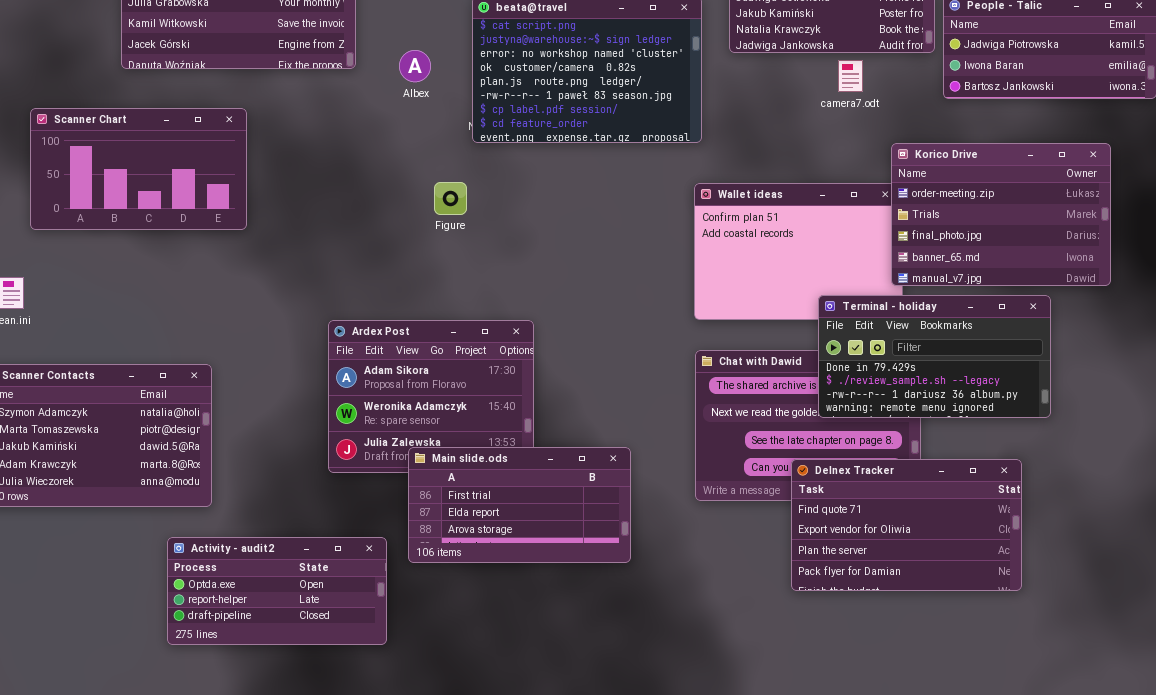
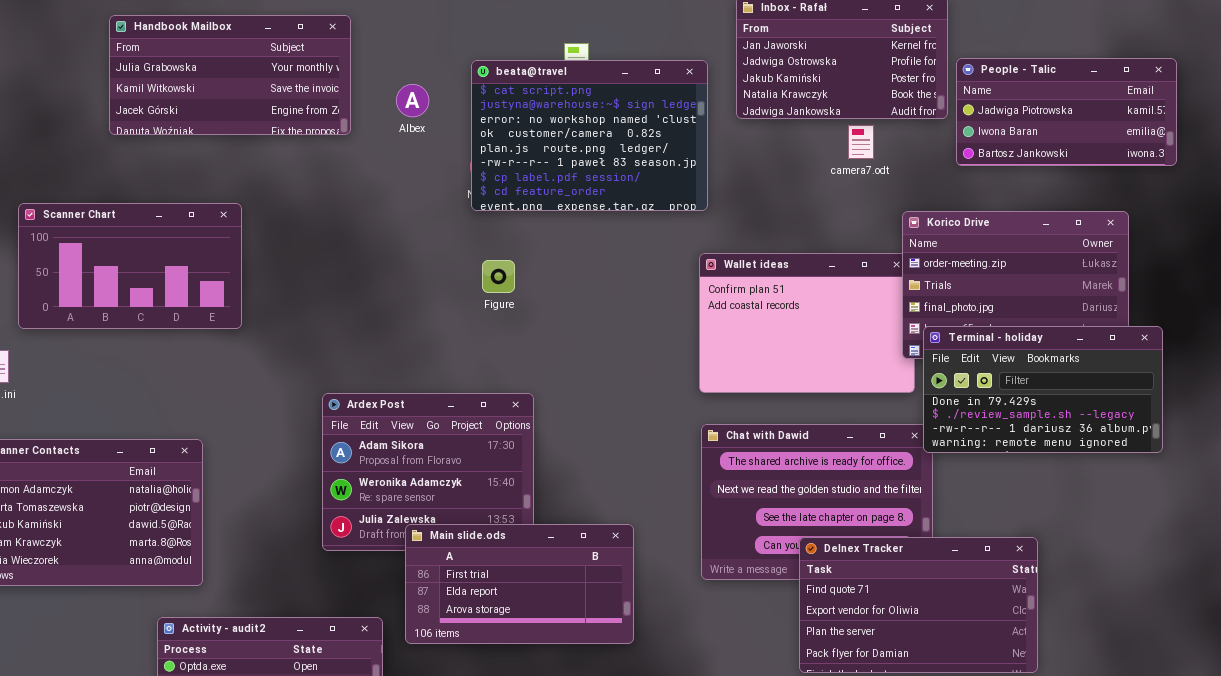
Albex: [399,50,431,82] -> [396,84,429,117], moved
Scanner Chart: [30,108,247,230] -> [18,203,242,329], moved
Figure: [434,182,467,215] -> [482,260,515,293], moved
Terminal - holiday: [818,295,1051,418] -> [923,326,1163,453], moved

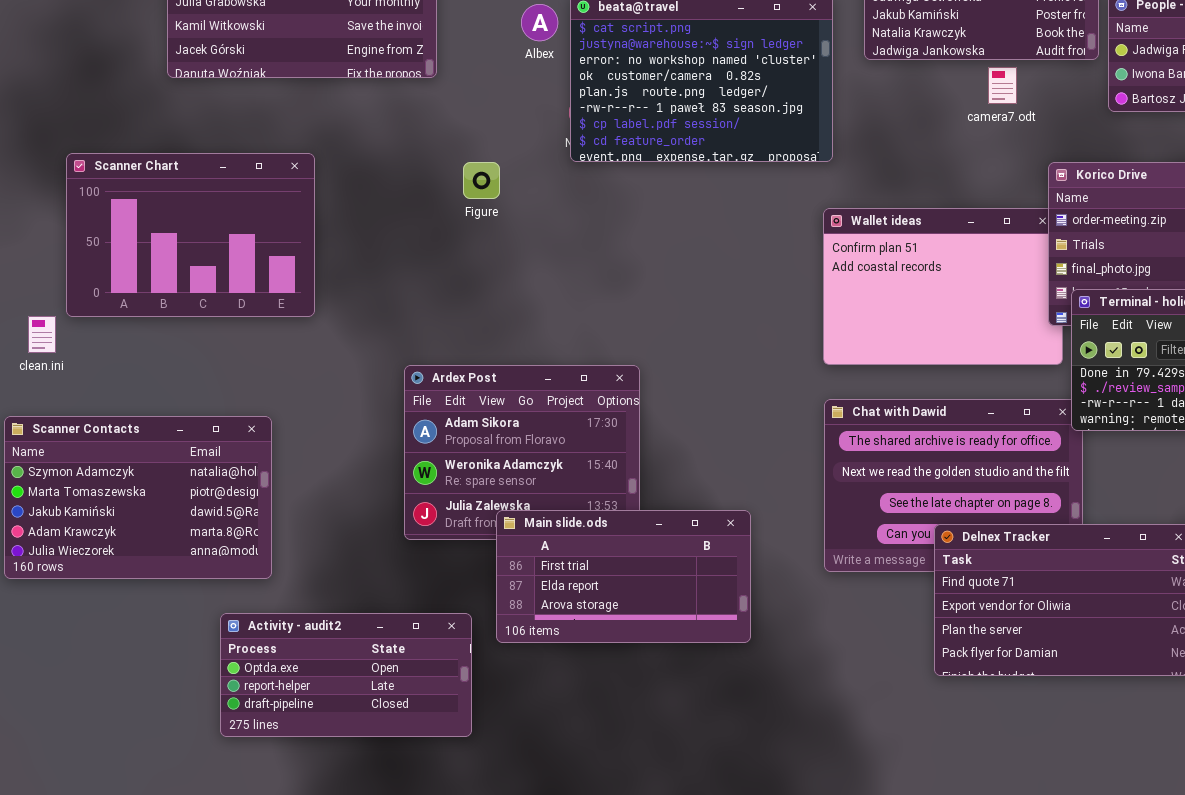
Albex: [396,84,429,117] -> [521,4,558,41], moved
Scanner Chart: [18,203,242,329] -> [66,153,315,317], resized
Figure: [482,260,515,293] -> [463,162,500,199], moved

